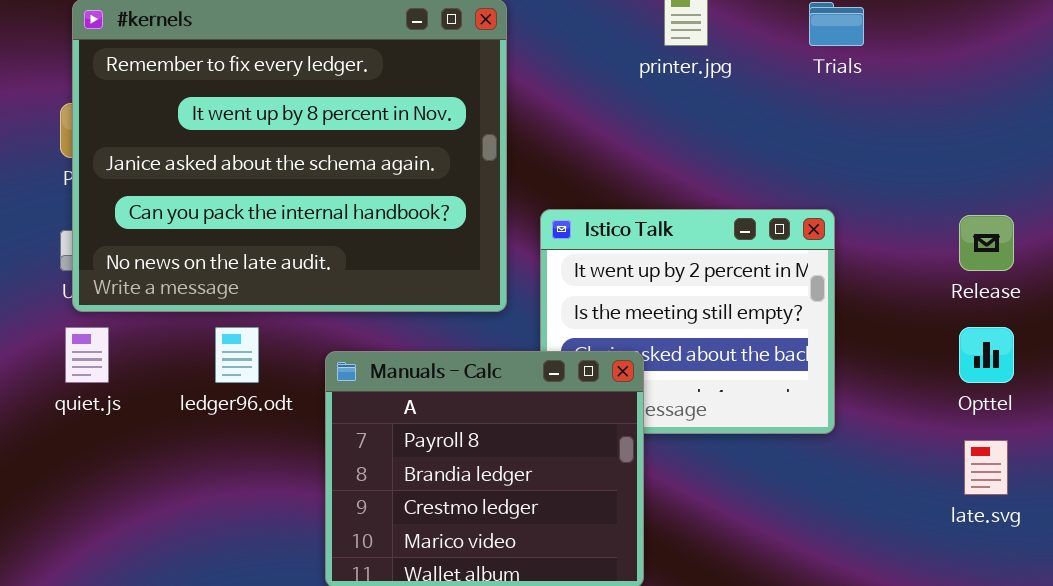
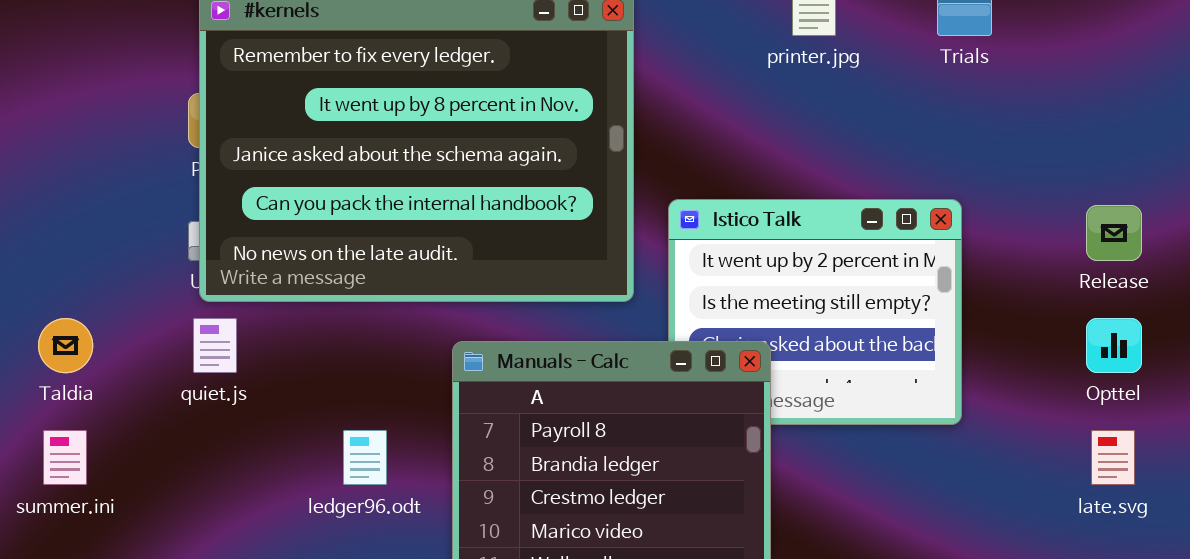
ledger96.odt: [215,327,259,383] -> [343,430,387,485], moved

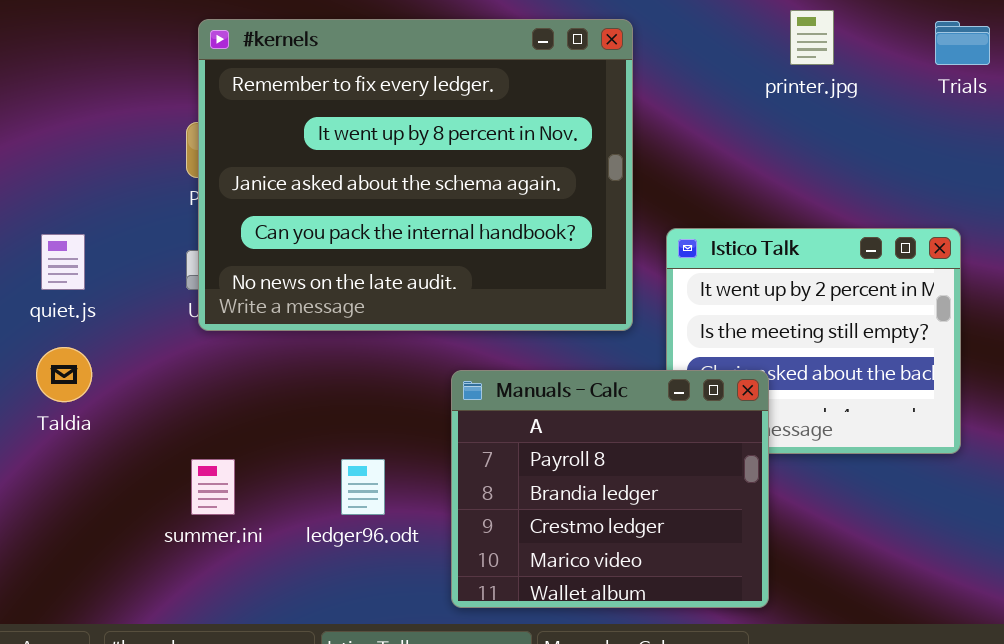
quiet.js: [193,318,237,373] -> [41,234,85,290], moved
summer.ini: [43,430,87,485] -> [191,459,235,515], moved

